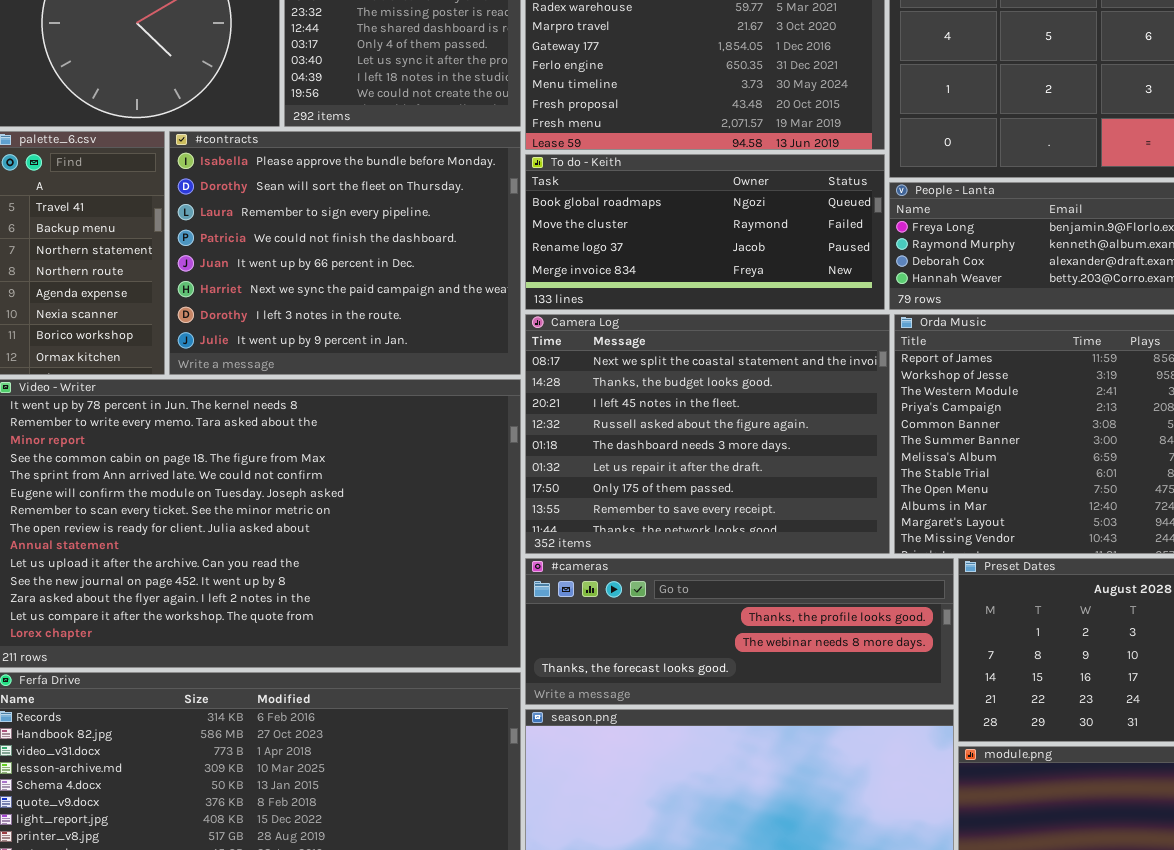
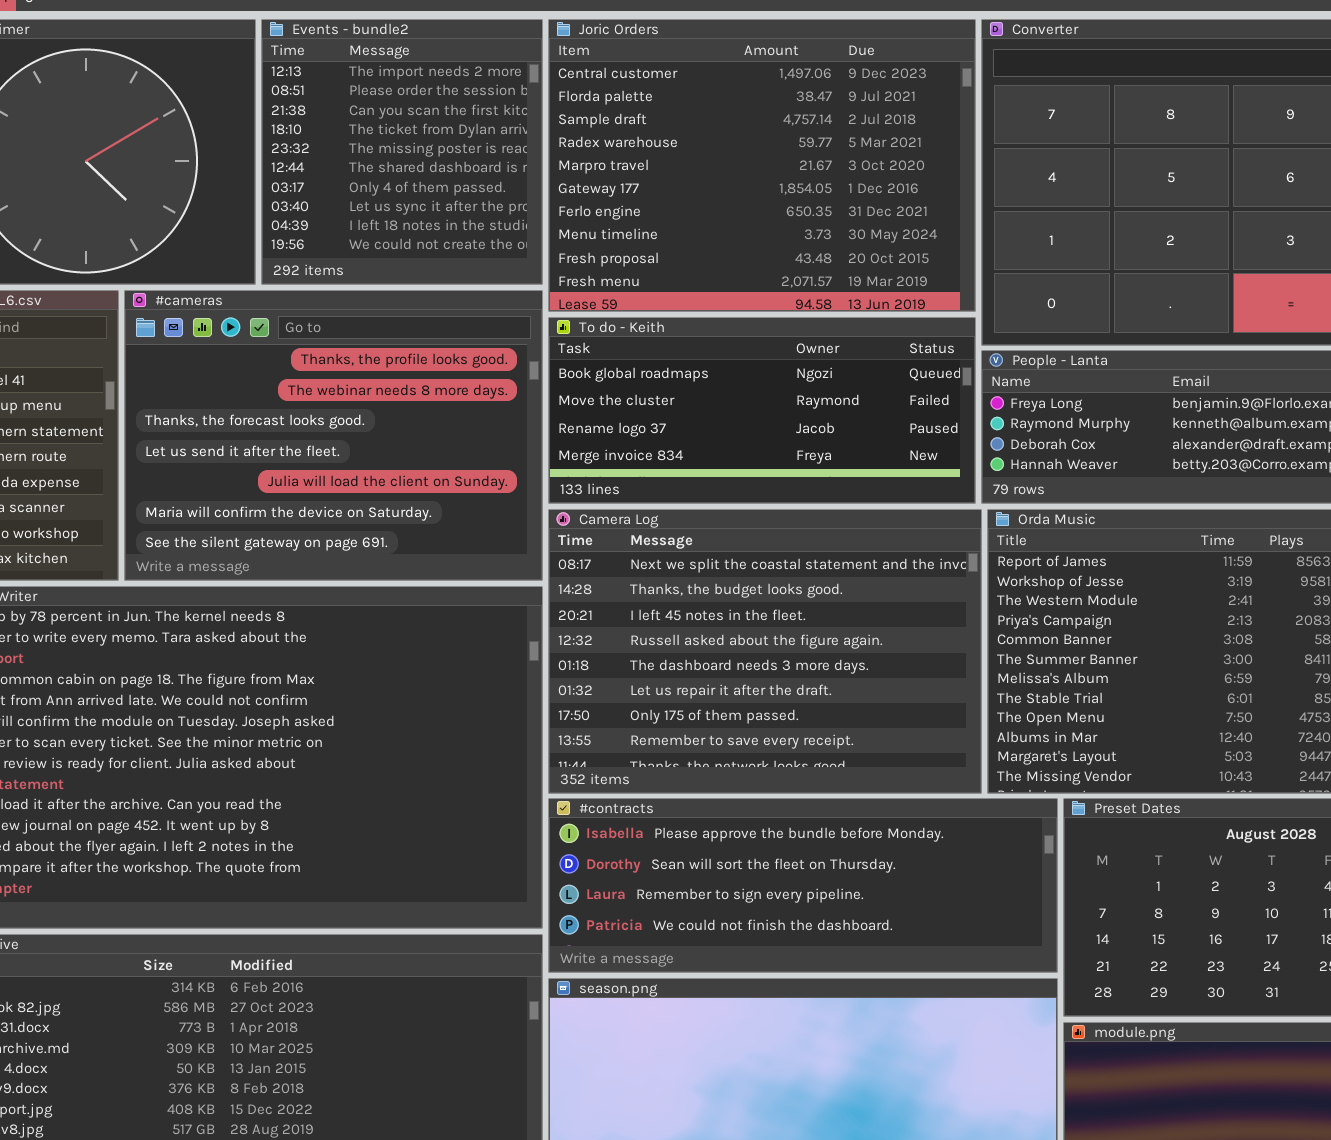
#contracts: [169,131,521,375] -> [548,798,1058,973], moved, resized
#cameras: [525,558,954,705] -> [124,290,543,581], moved, resized

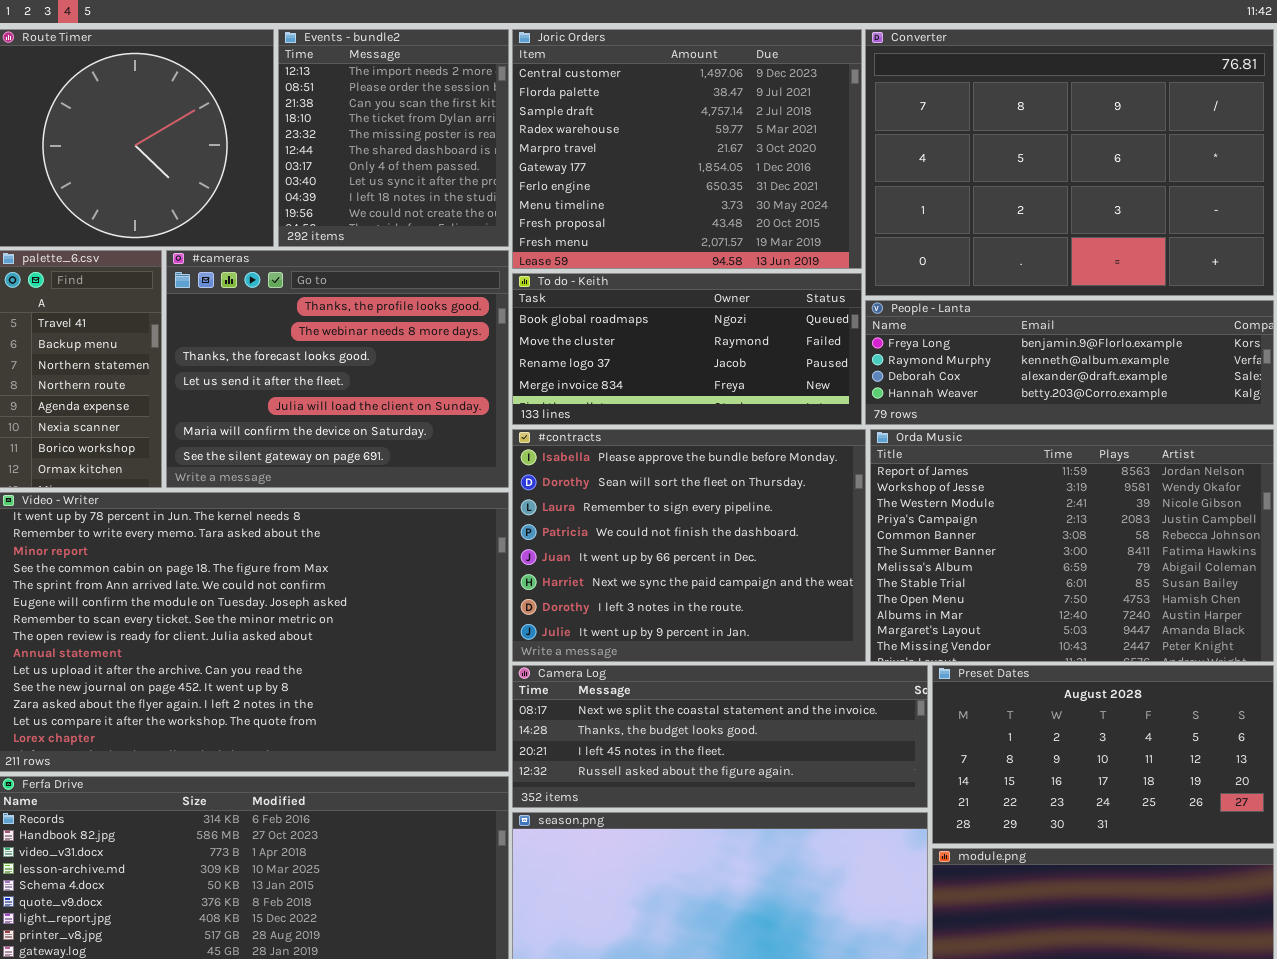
Camera Log: [548,509,982,794] -> [512,665,928,808], moved, resized
#contracts: [548,798,1058,973] -> [512,429,866,662], moved, resized

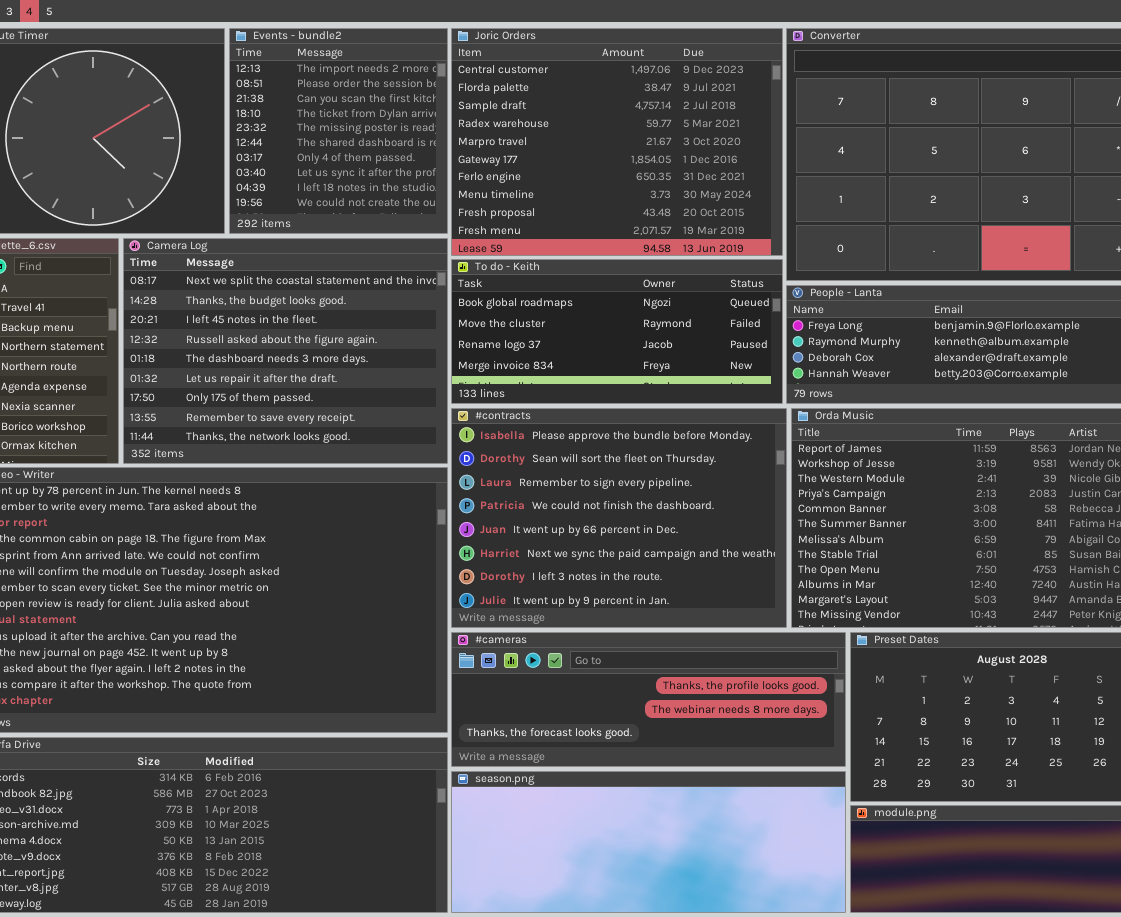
#cameras: [166,250,509,488] -> [451,632,846,767], moved, resized
Camera Log: [512,665,928,808] -> [123,238,448,464], moved, resized

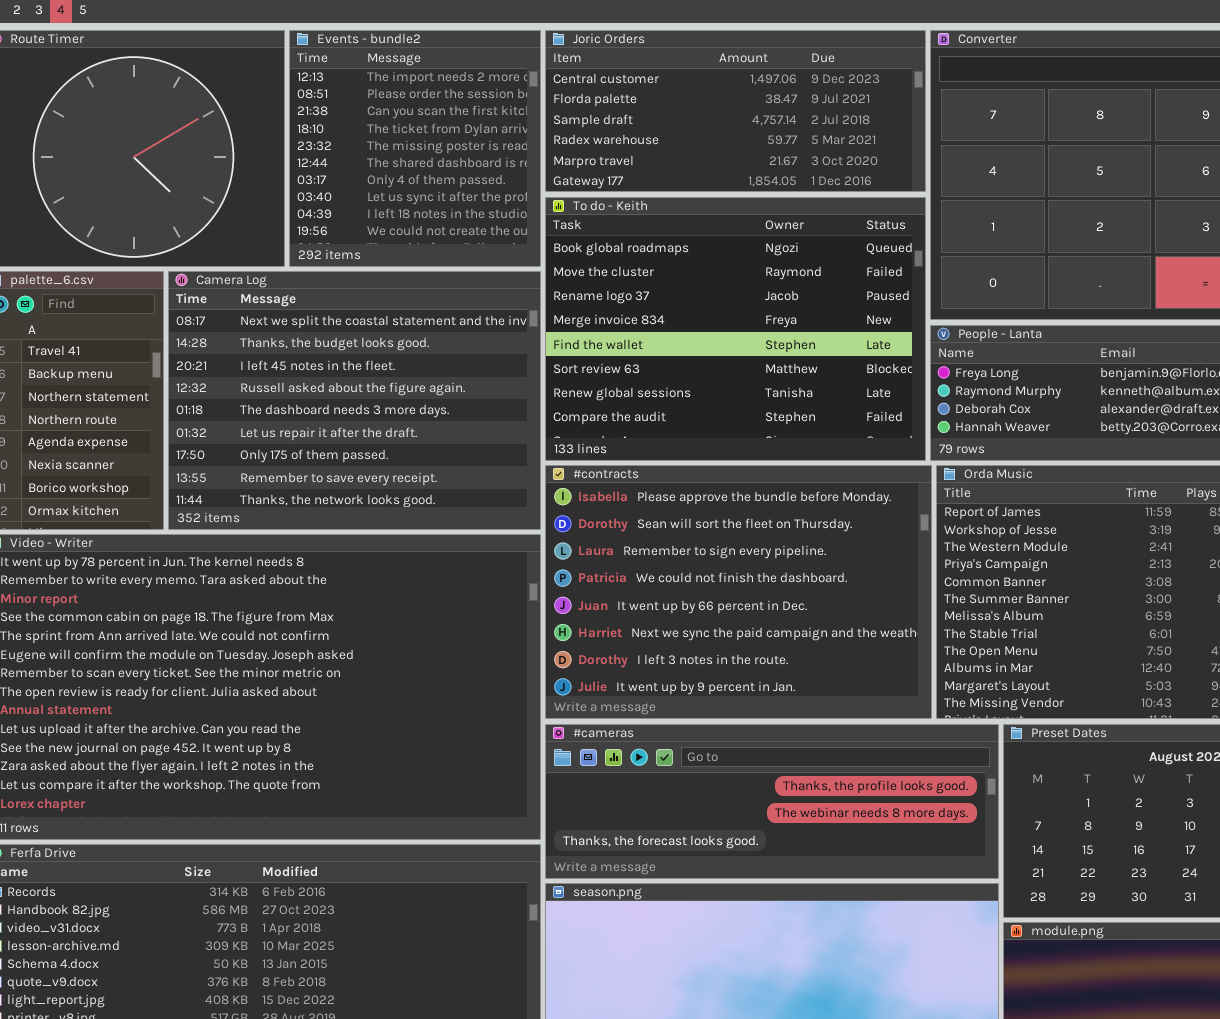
Joric Orders: [451,28,783,256] -> [545,30,926,192], resized
To do - Keith: [451,259,783,404] -> [545,197,926,461], resized

